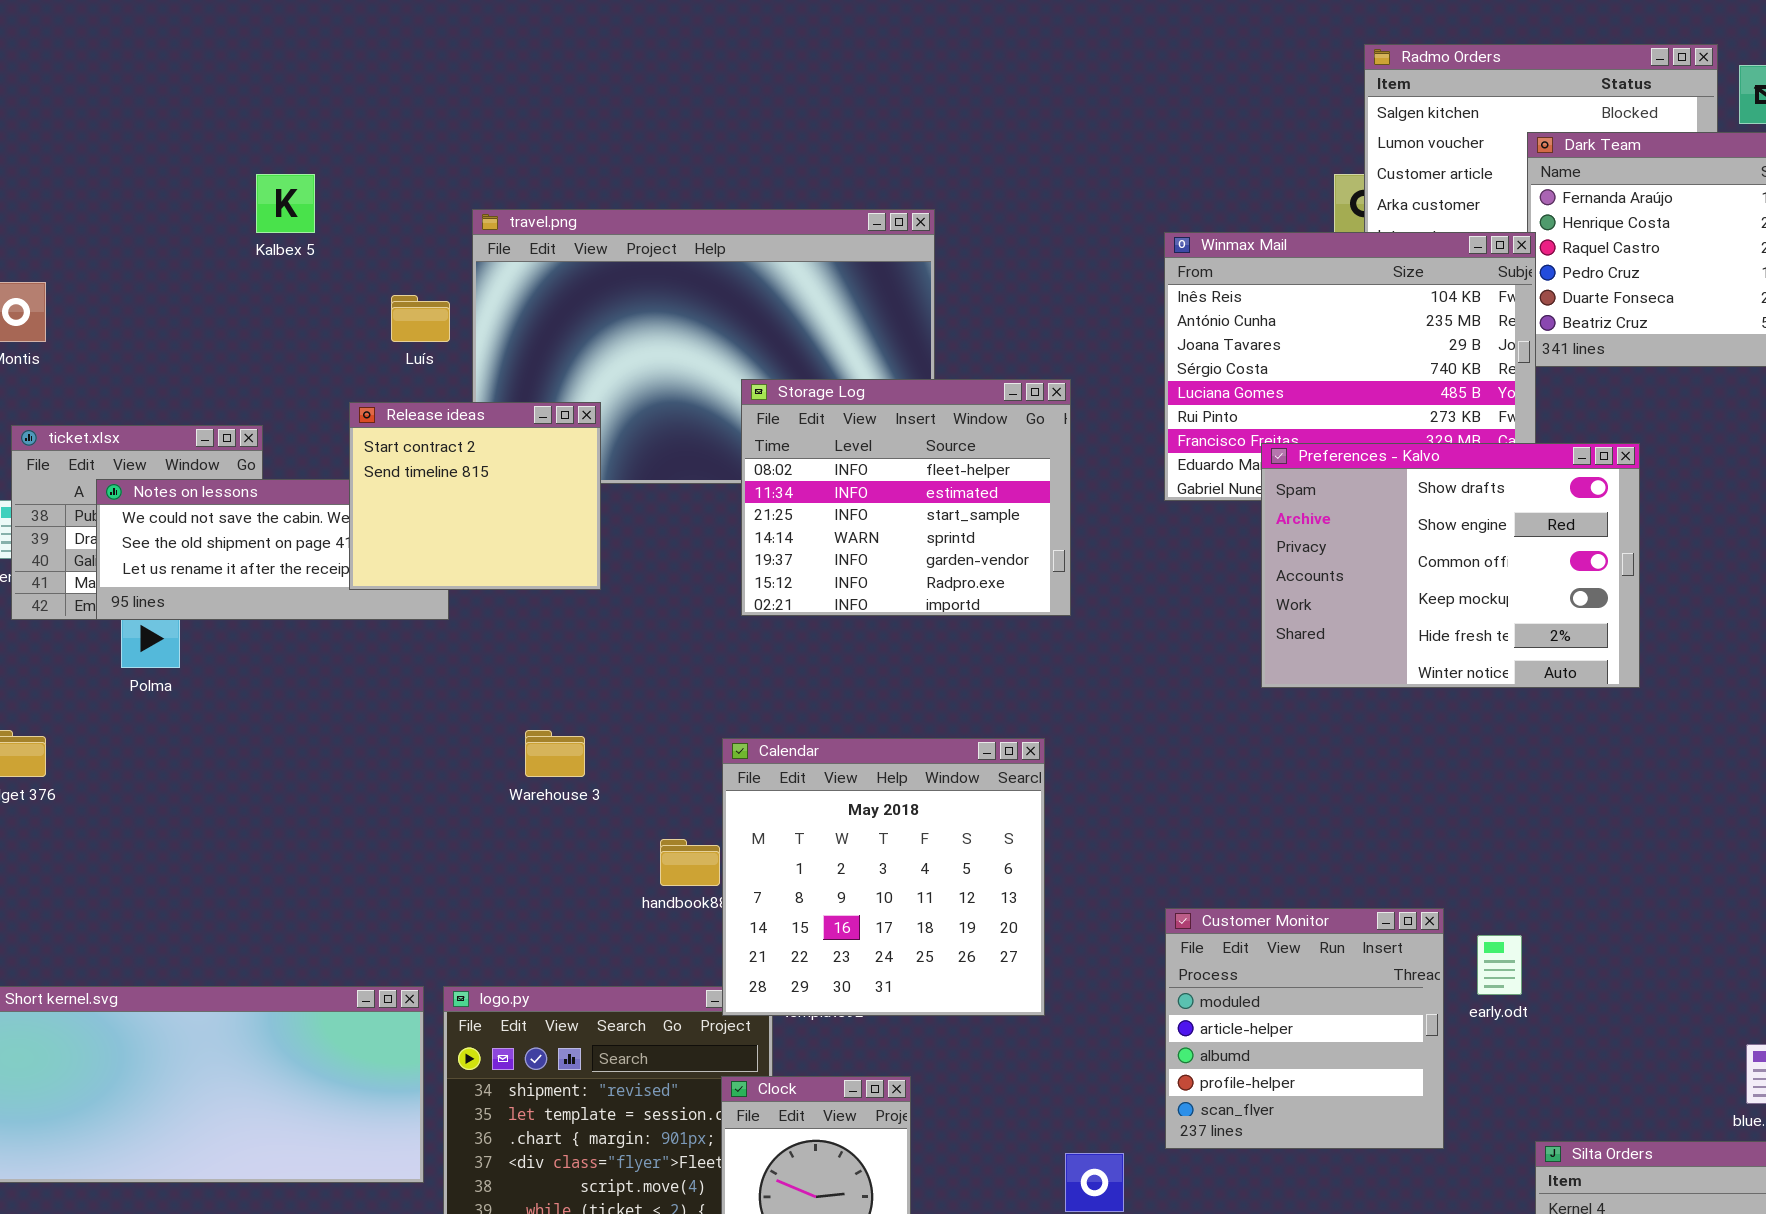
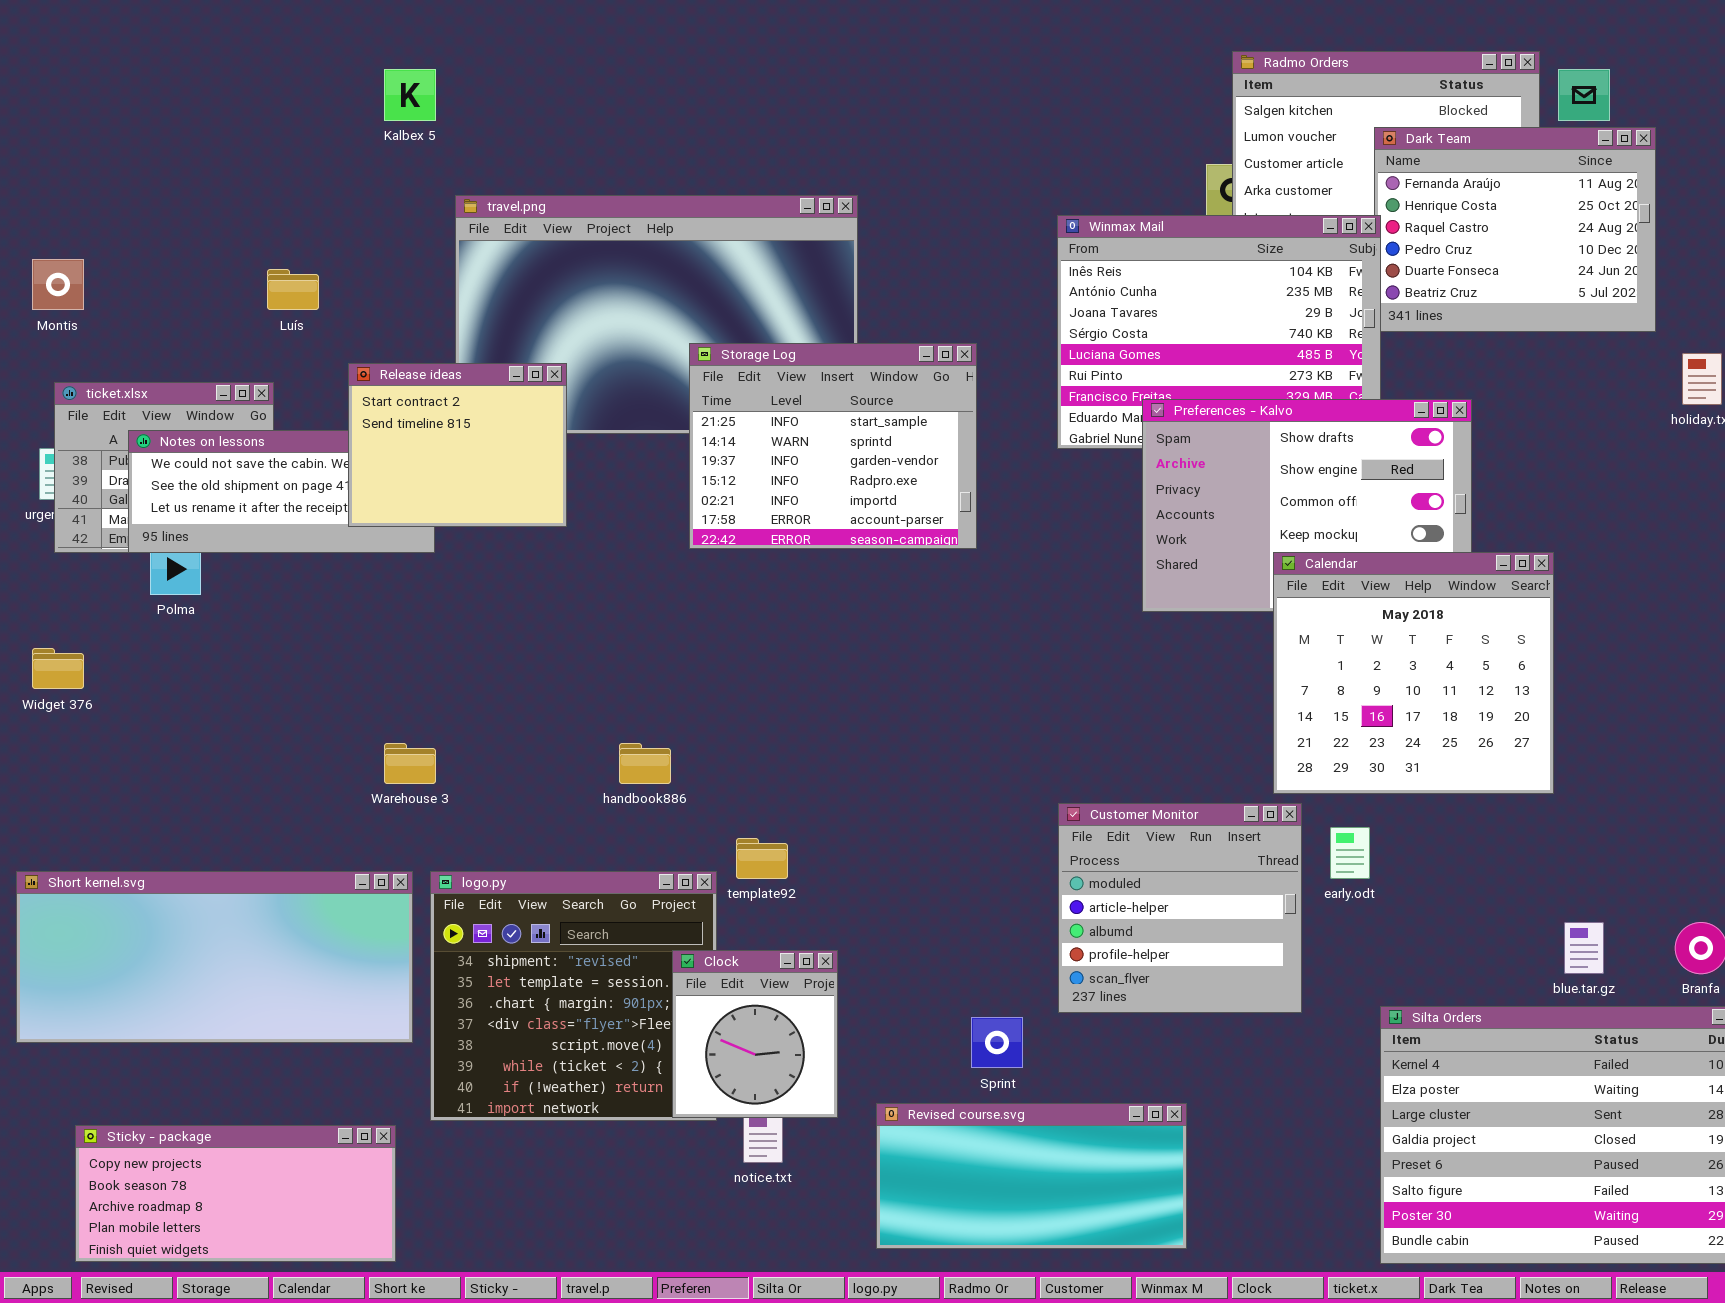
Kalbex 5: [256,174,315,233] -> [384,69,436,121], moved
Luís: [391,295,450,342] -> [267,269,319,310], moved
Storage Log: [741,379,1071,616] -> [689,343,977,549], scrolled down 2 rows
Warehouse 3: [525,730,585,777] -> [384,743,436,784], moved
Calendar: [722,738,1045,1016] -> [1273,552,1554,794], moved

